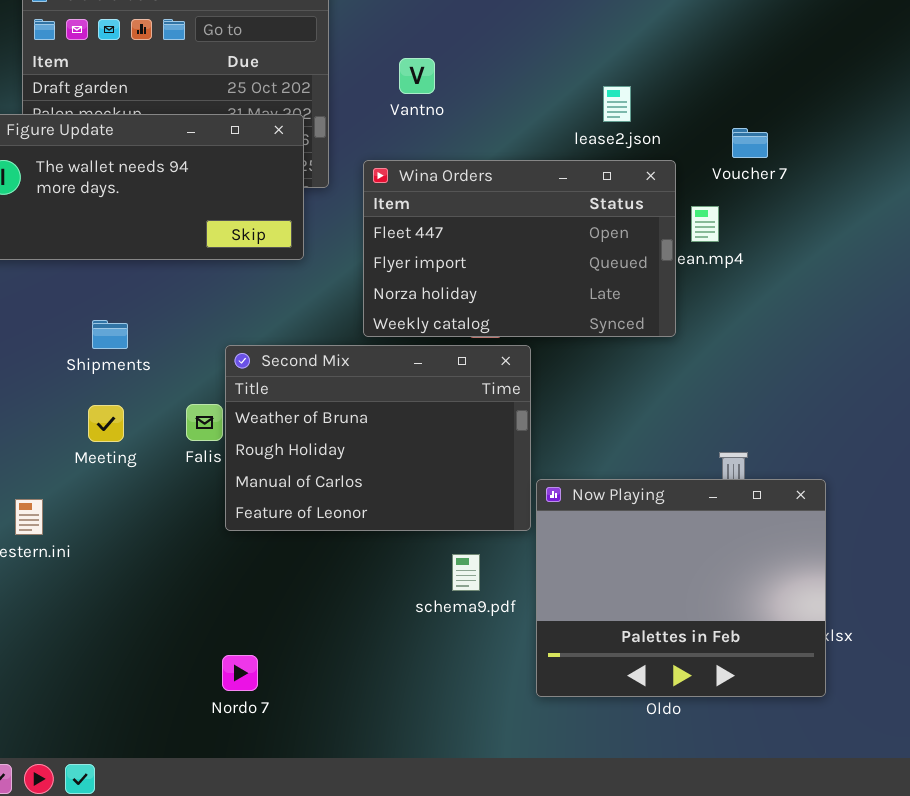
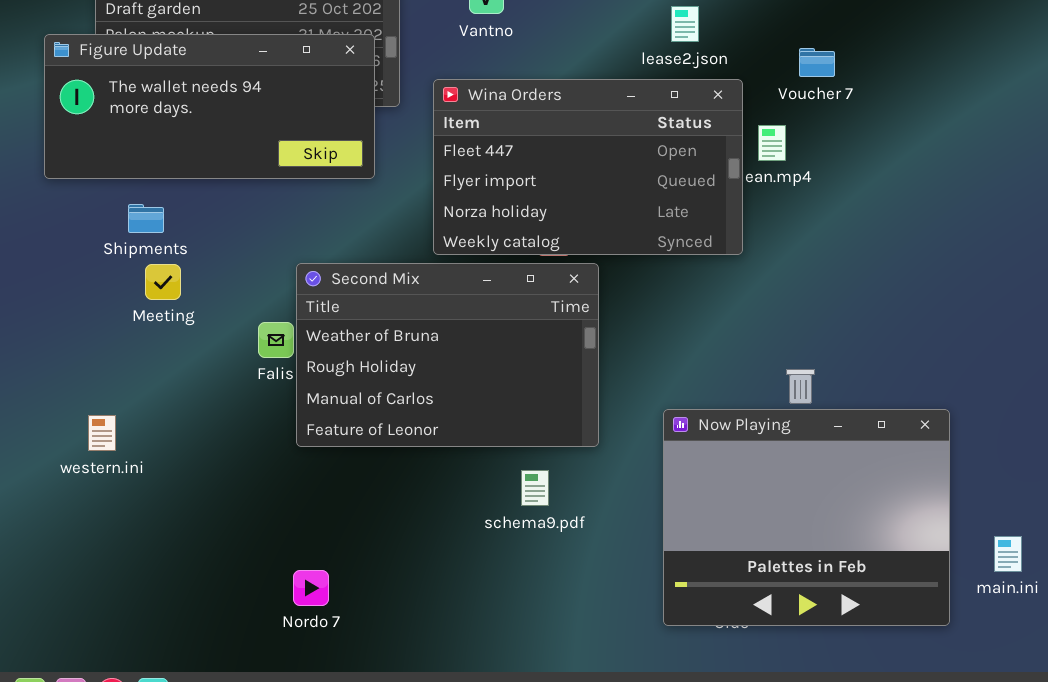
Shipments: [92,320,128,349] -> [128,204,164,233], moved
Meeting: [88,405,124,442] -> [145,264,181,300], moved
Now Playing: [536,479,826,697] -> [663,409,950,626], moved

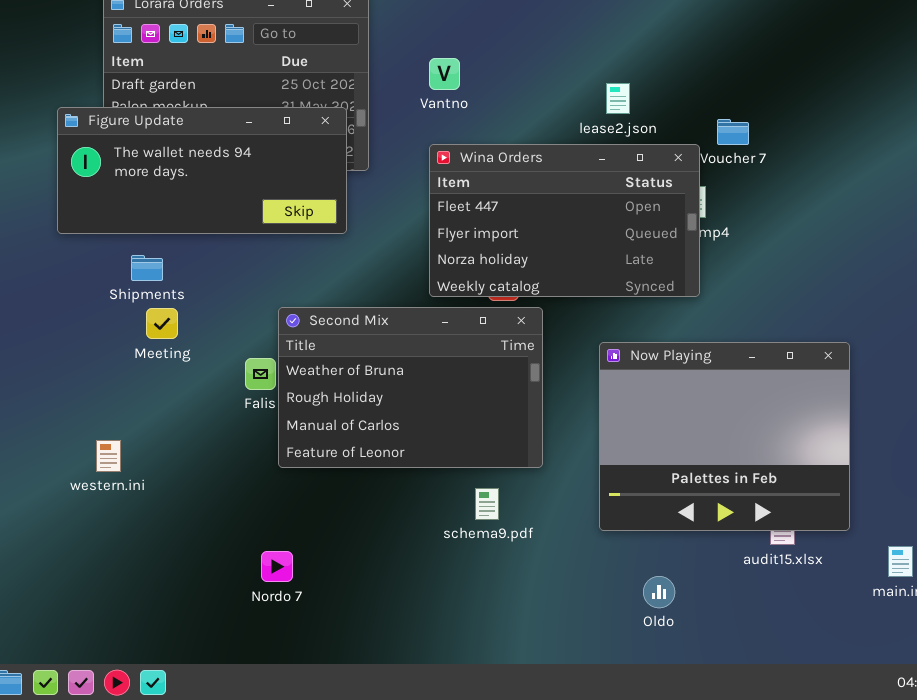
Wina Orders: [433,79,743,255] -> [429,144,700,297], moved
Now Playing: [663,409,950,626] -> [599,342,850,531], moved
Nordo 7: [293,570,329,606] -> [261,551,293,582], moved

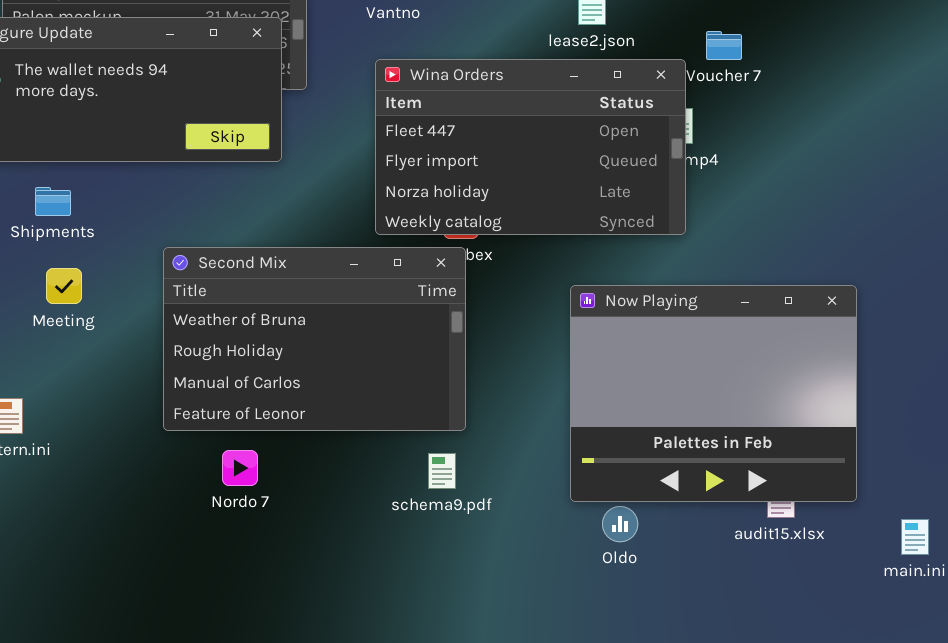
Second Mix: [278,307,543,468] -> [163,247,466,431], moved
Meeting: [146,308,178,339] -> [46,268,82,304], moved
Nordo 7: [261,551,293,582] -> [222,450,258,486], moved
Oldo: [643,576,675,608] -> [602,506,638,542], moved

